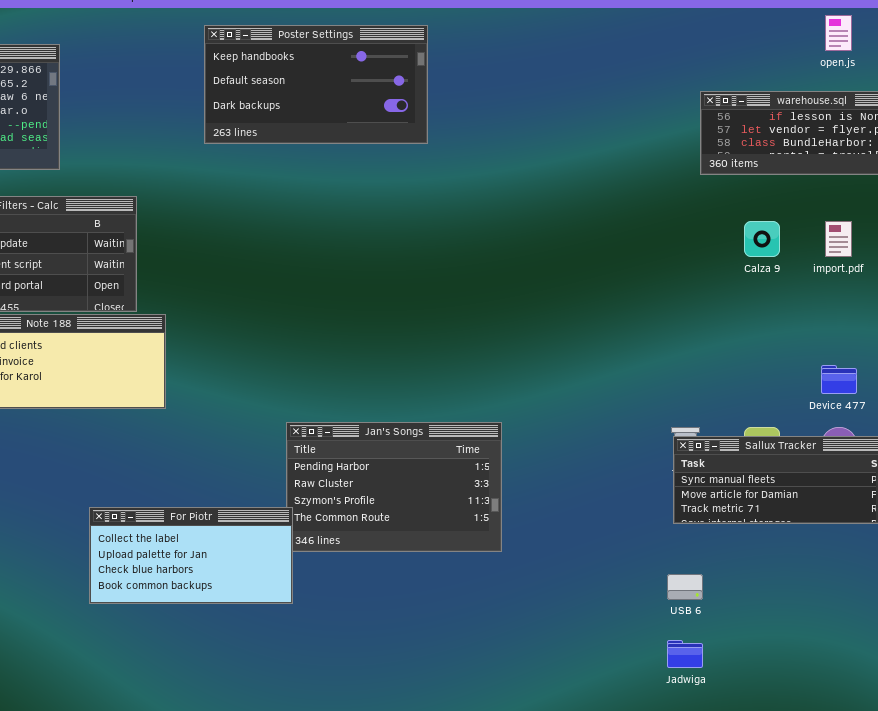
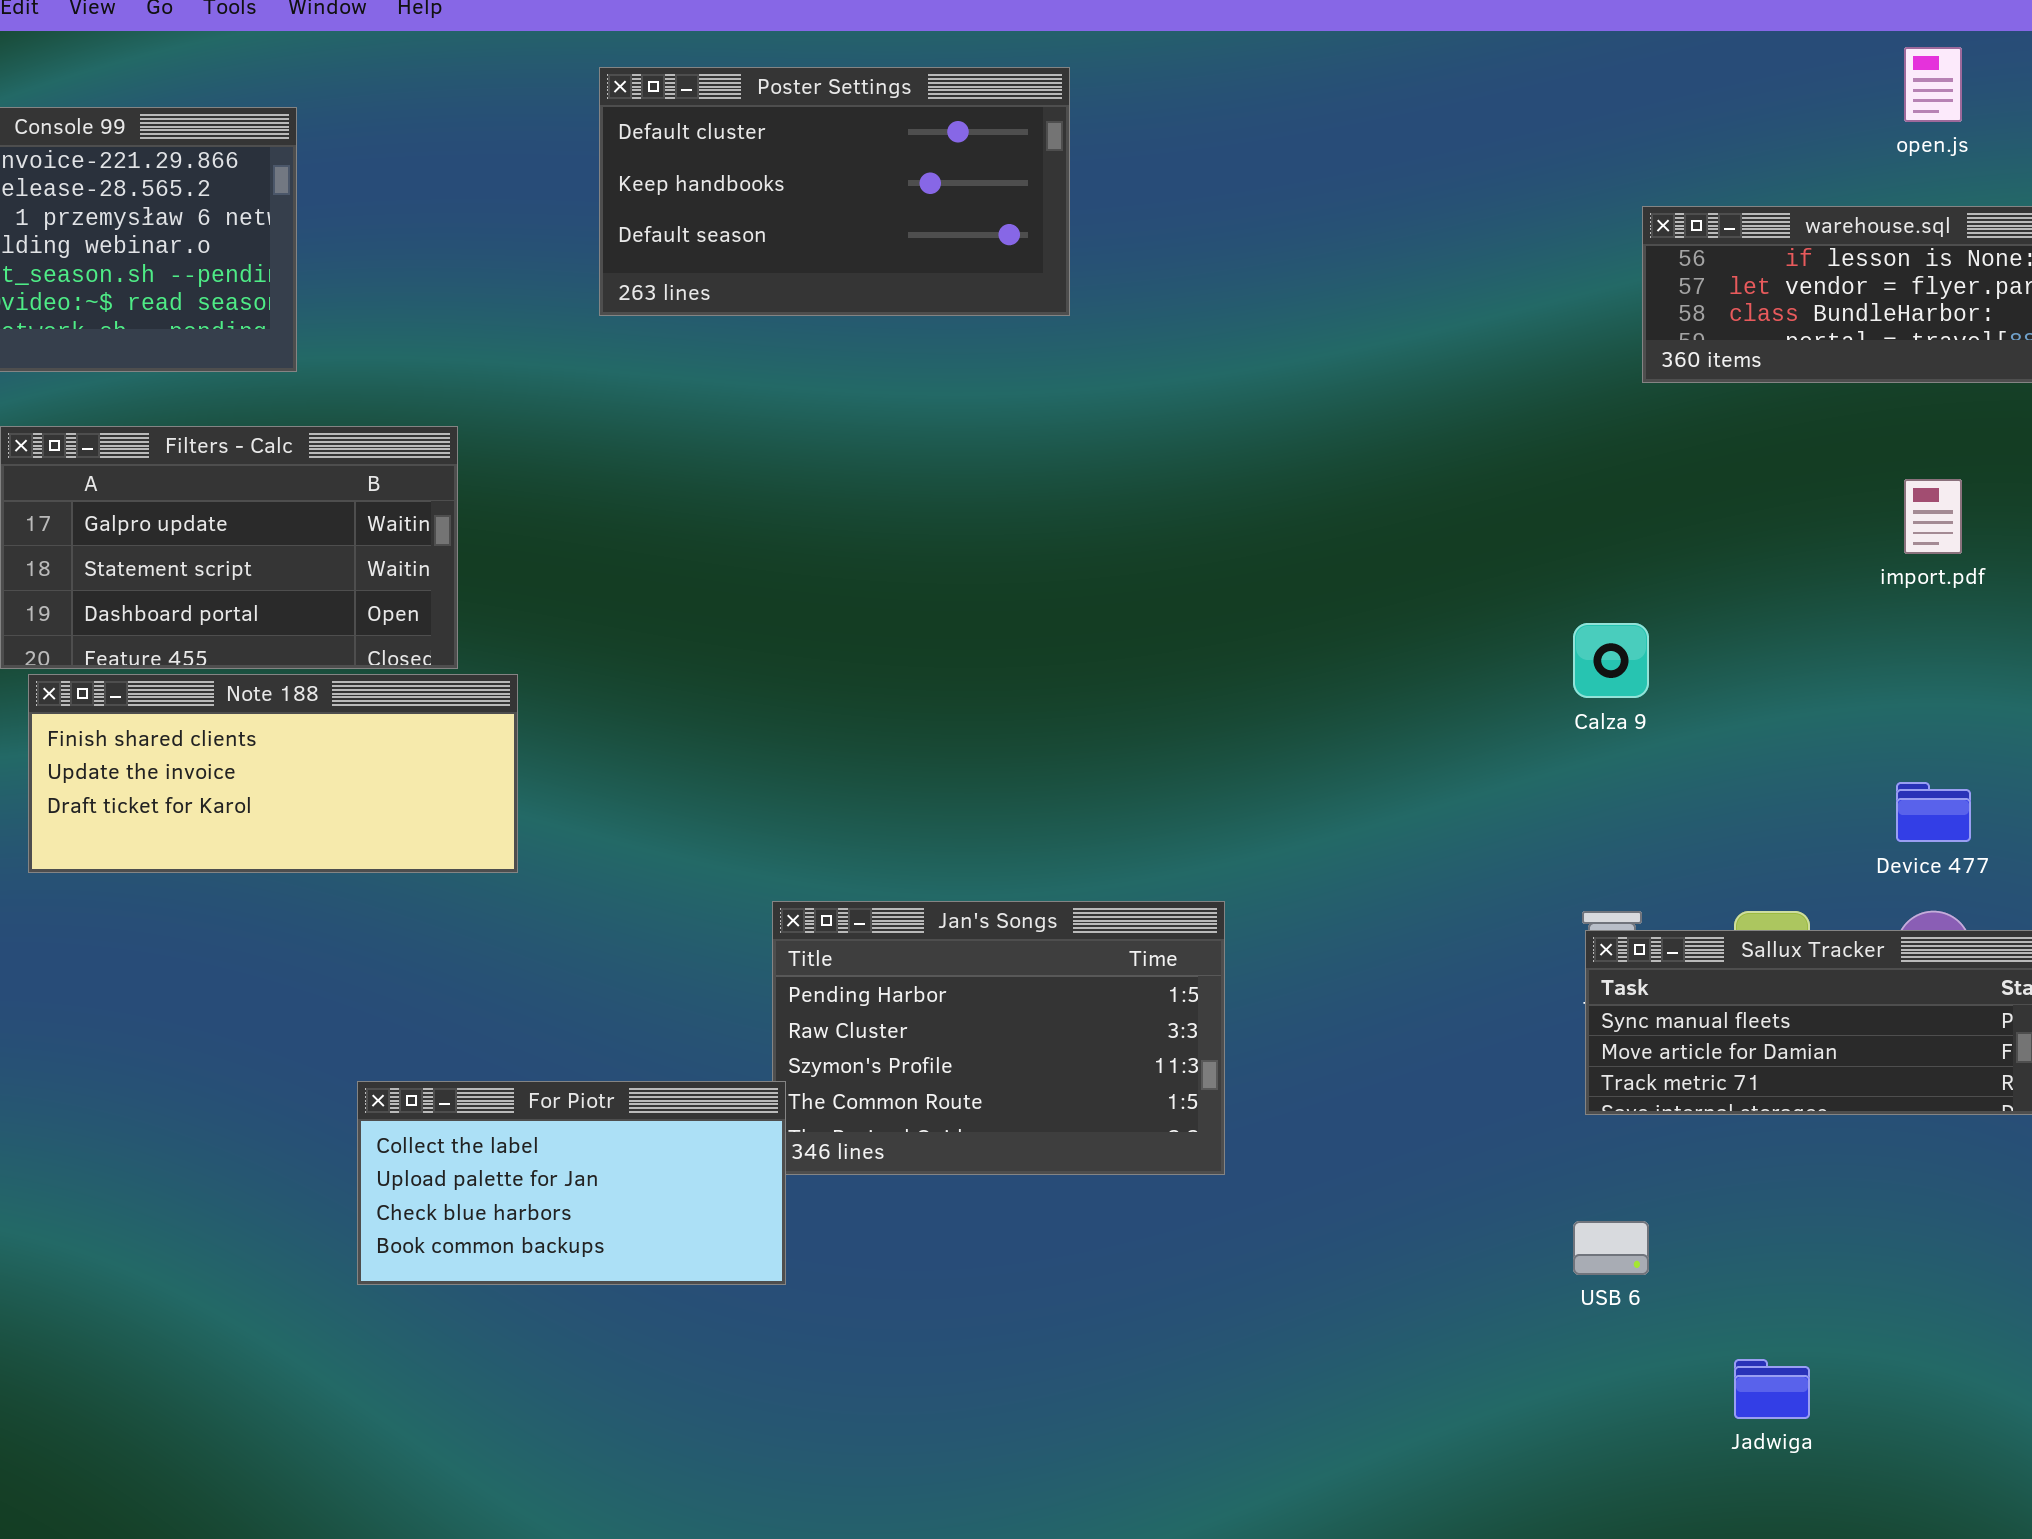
Poster Settings: [204,25,428,144] -> [599,67,1070,316], scrolled up 1 row
Calza 9: [744,221,780,257] -> [1573,623,1649,698], moved
Jadwiga: [667,640,703,668] -> [1734,1359,1810,1419], moved

